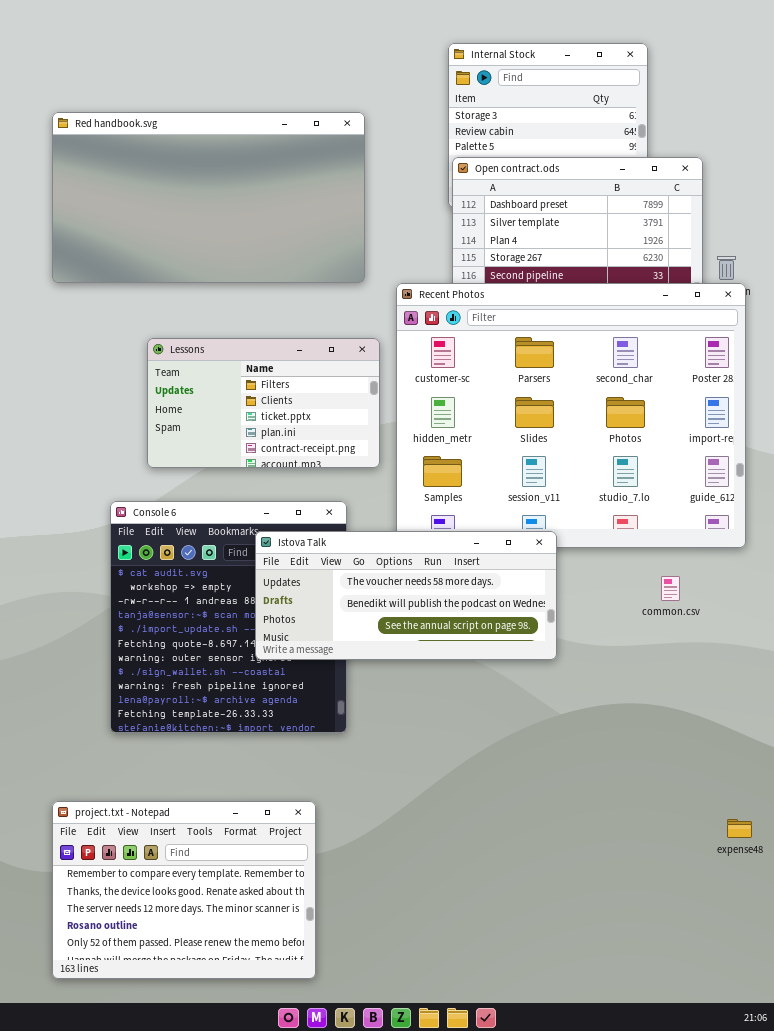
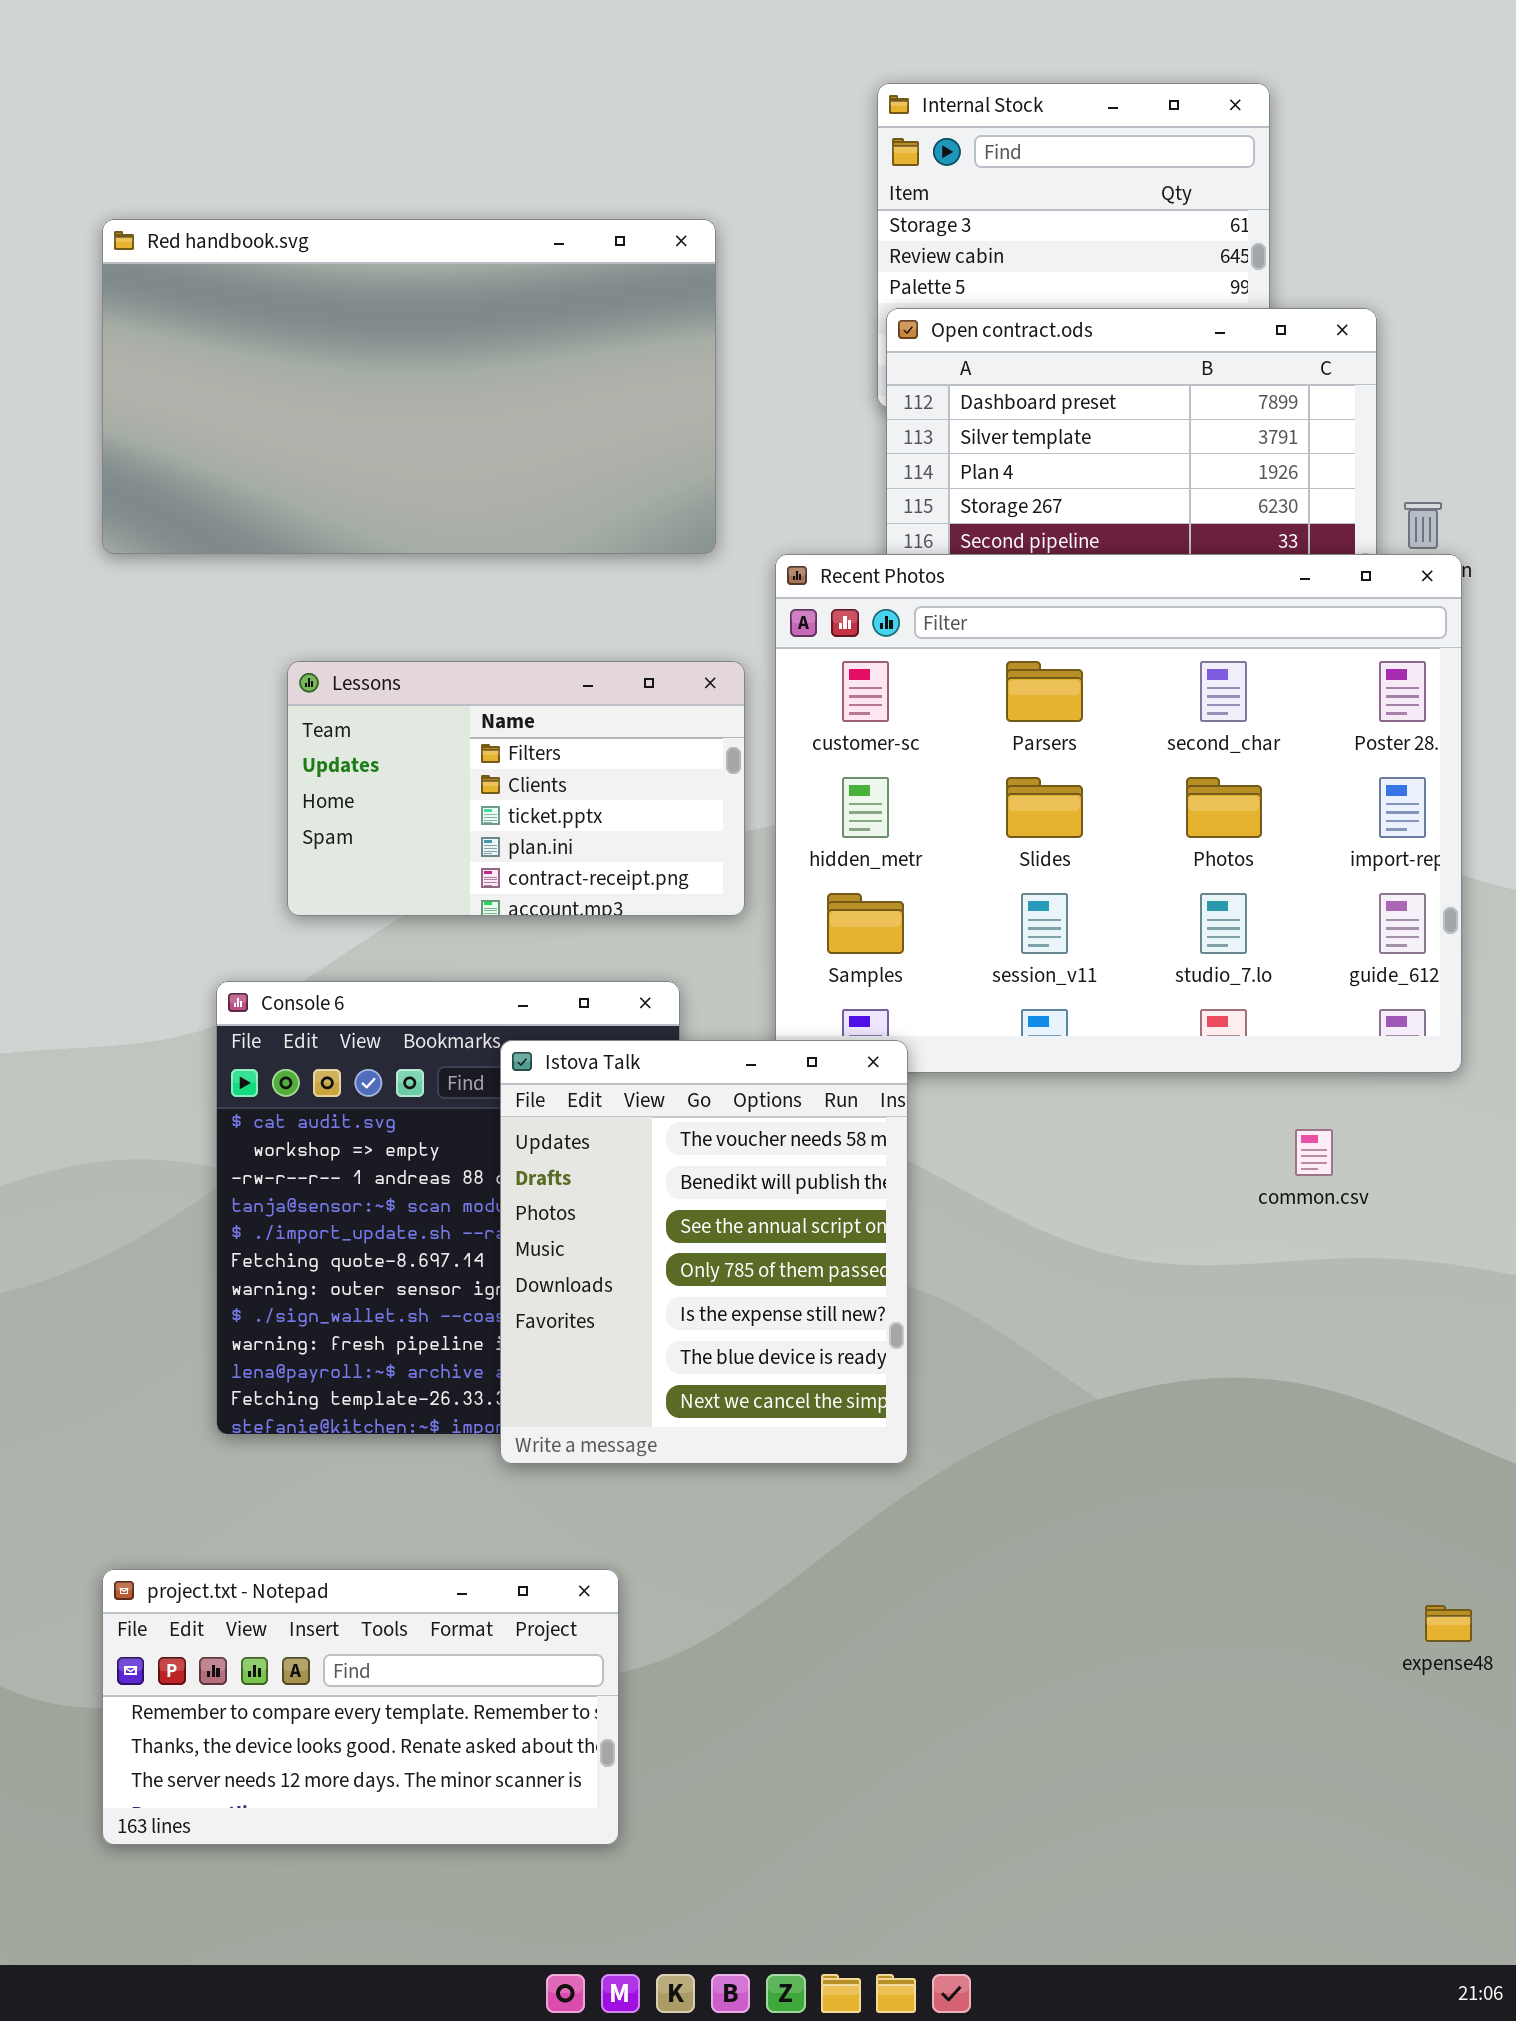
Istova Talk: [255,531,557,660] -> [500,1040,908,1464], resized
project.txt - Notepad: [52,801,316,979] -> [102,1569,619,1845], resized

